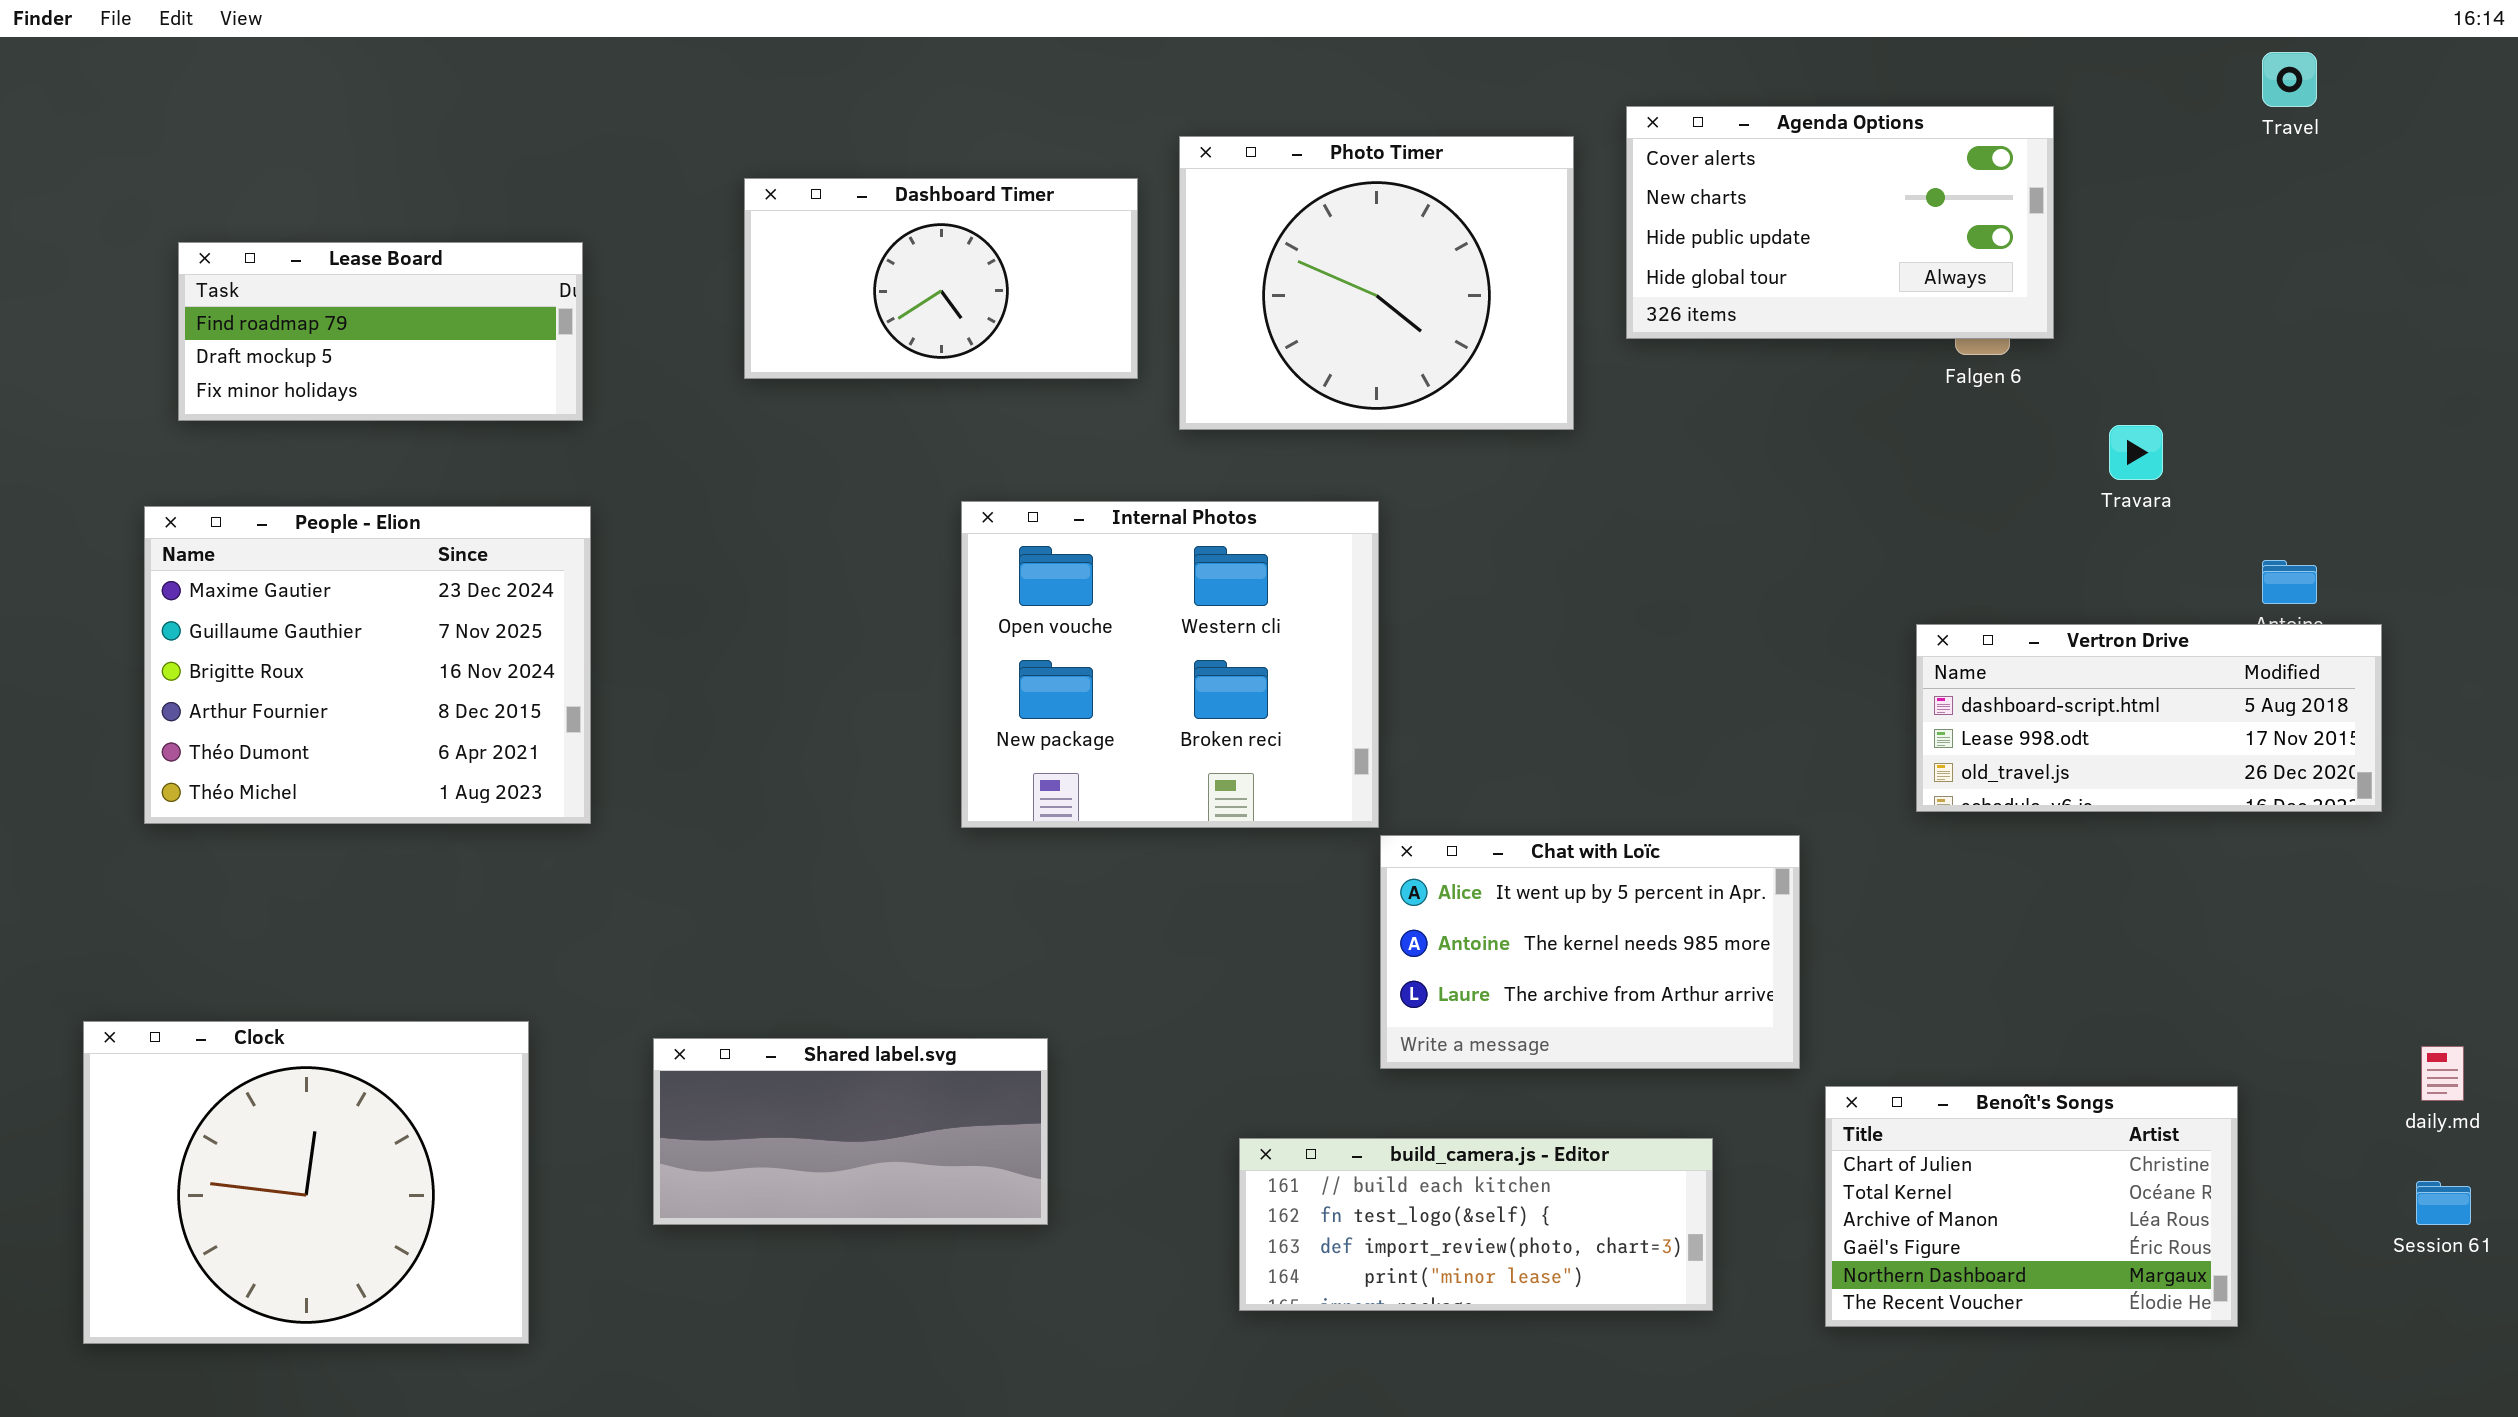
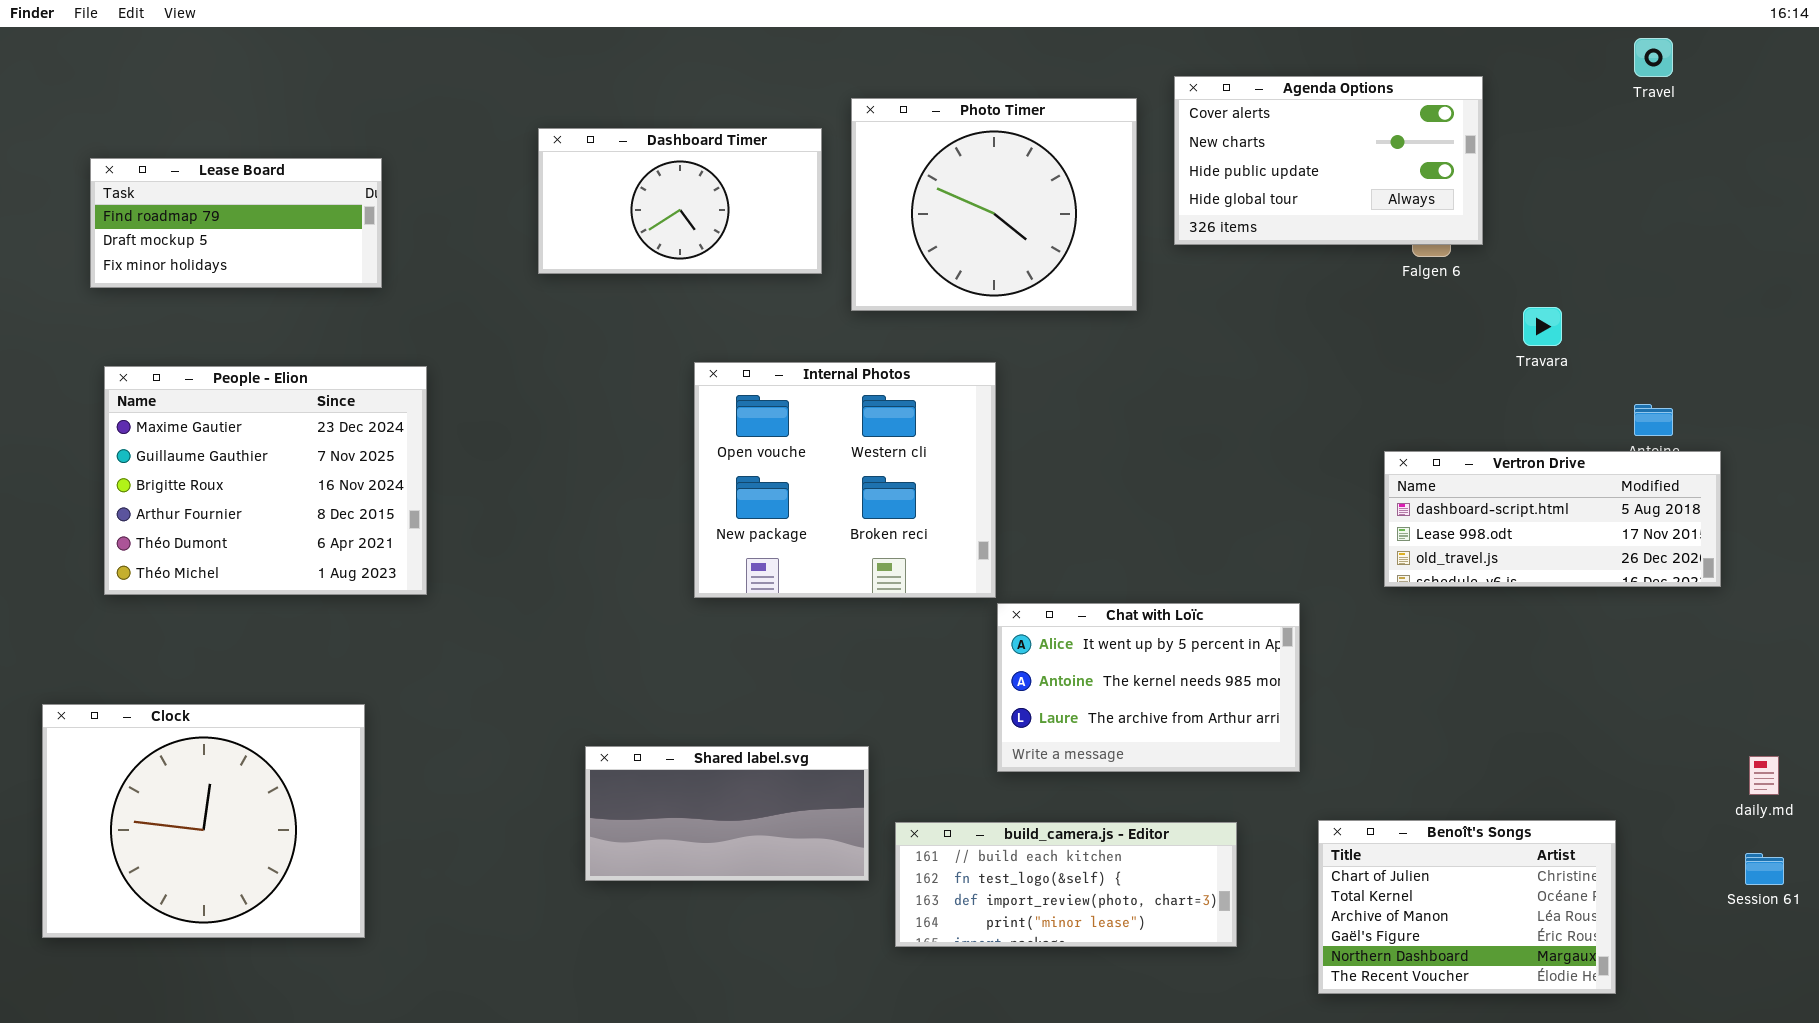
Lease Board: [178,242,583,421] -> [90,158,382,288], moved
Clock: [83,1021,529,1344] -> [42,704,365,938], moved
Shared label.svg: [653,1038,1048,1225] -> [585,746,869,881], moved
Benoît's Songs: [1825,1086,2238,1327] -> [1318,820,1616,994], moved

